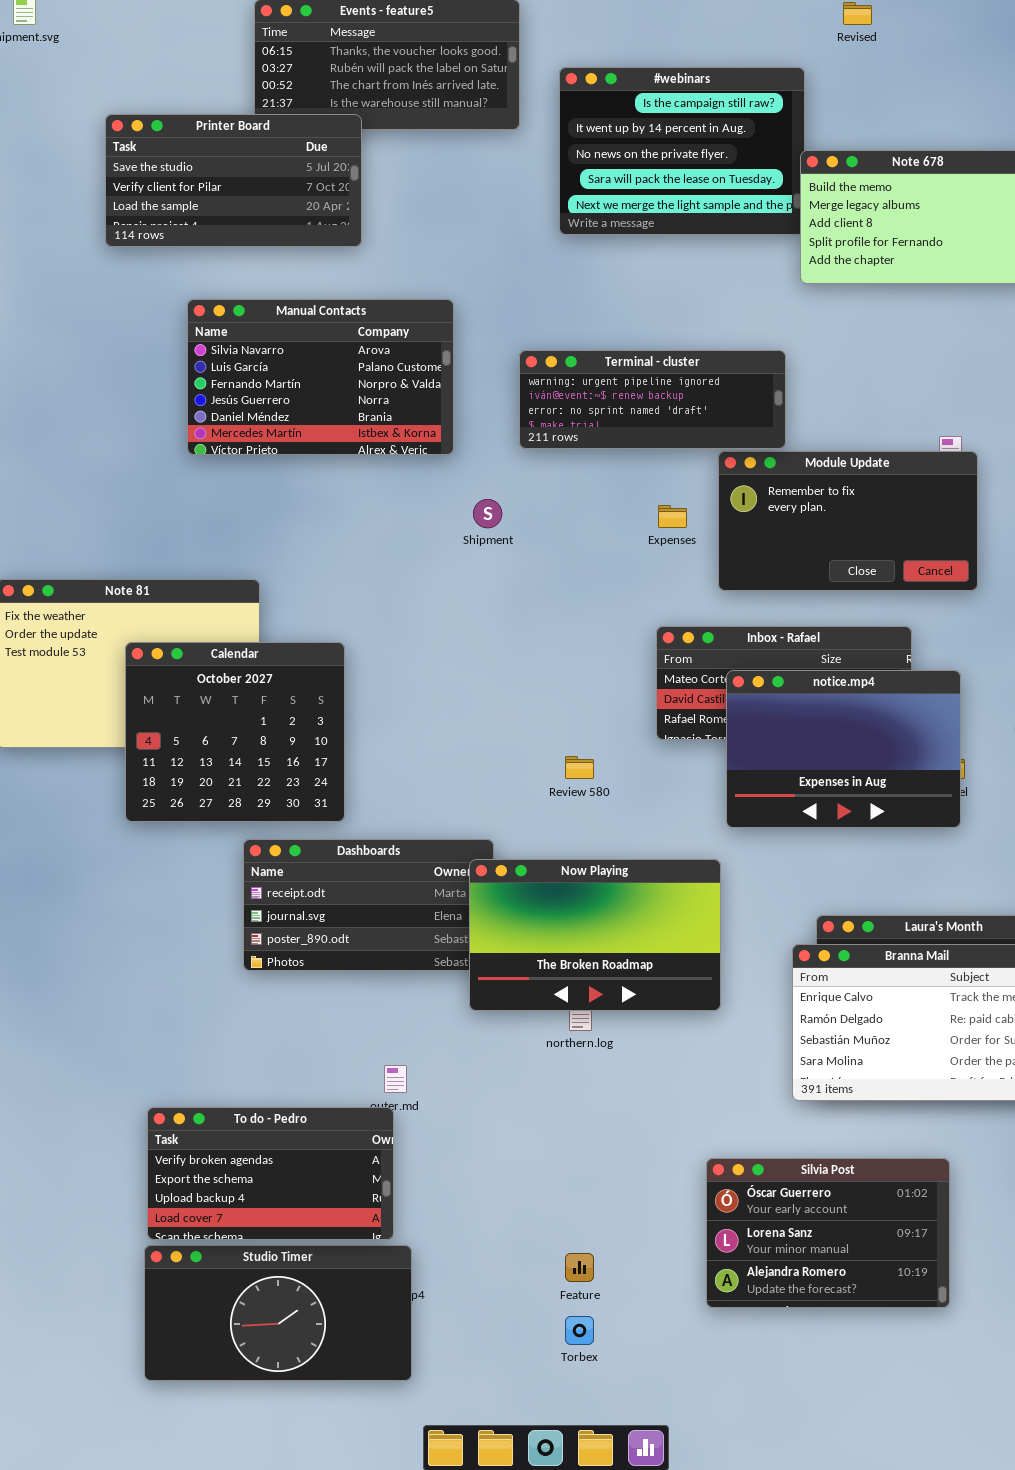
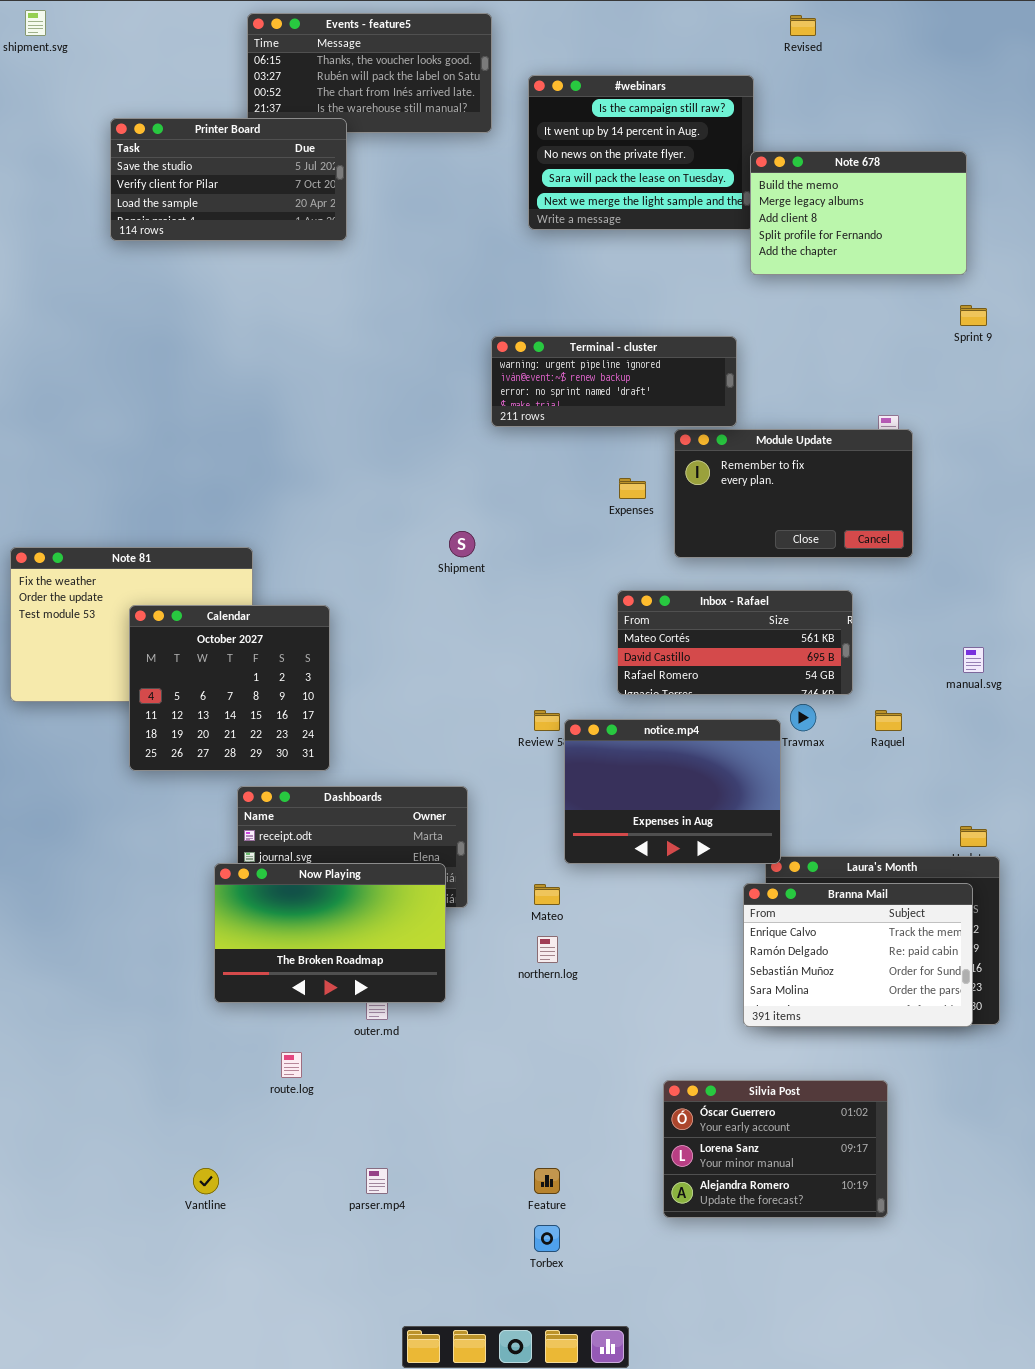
Manual Contacts: [187,299,454,455] -> none, closed
Shipment: [473,499,502,528] -> [449,531,475,557], moved
notice.mp4: [726,670,961,828] -> [564,719,781,864], moved
Now Playing: [469,859,721,1011] -> [214,863,446,1003], moved
To do - Pedro: [147,1107,394,1240] -> none, closed
Studio Timer: [144,1245,412,1381] -> none, closed

